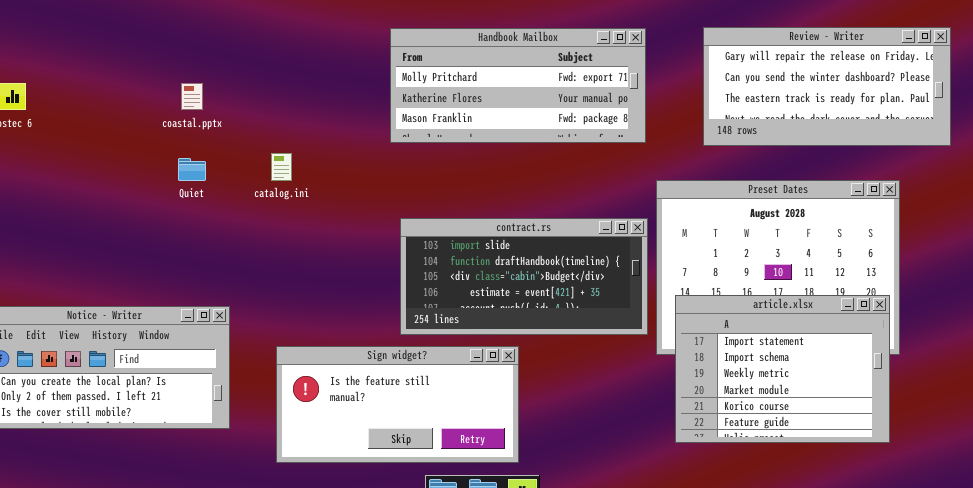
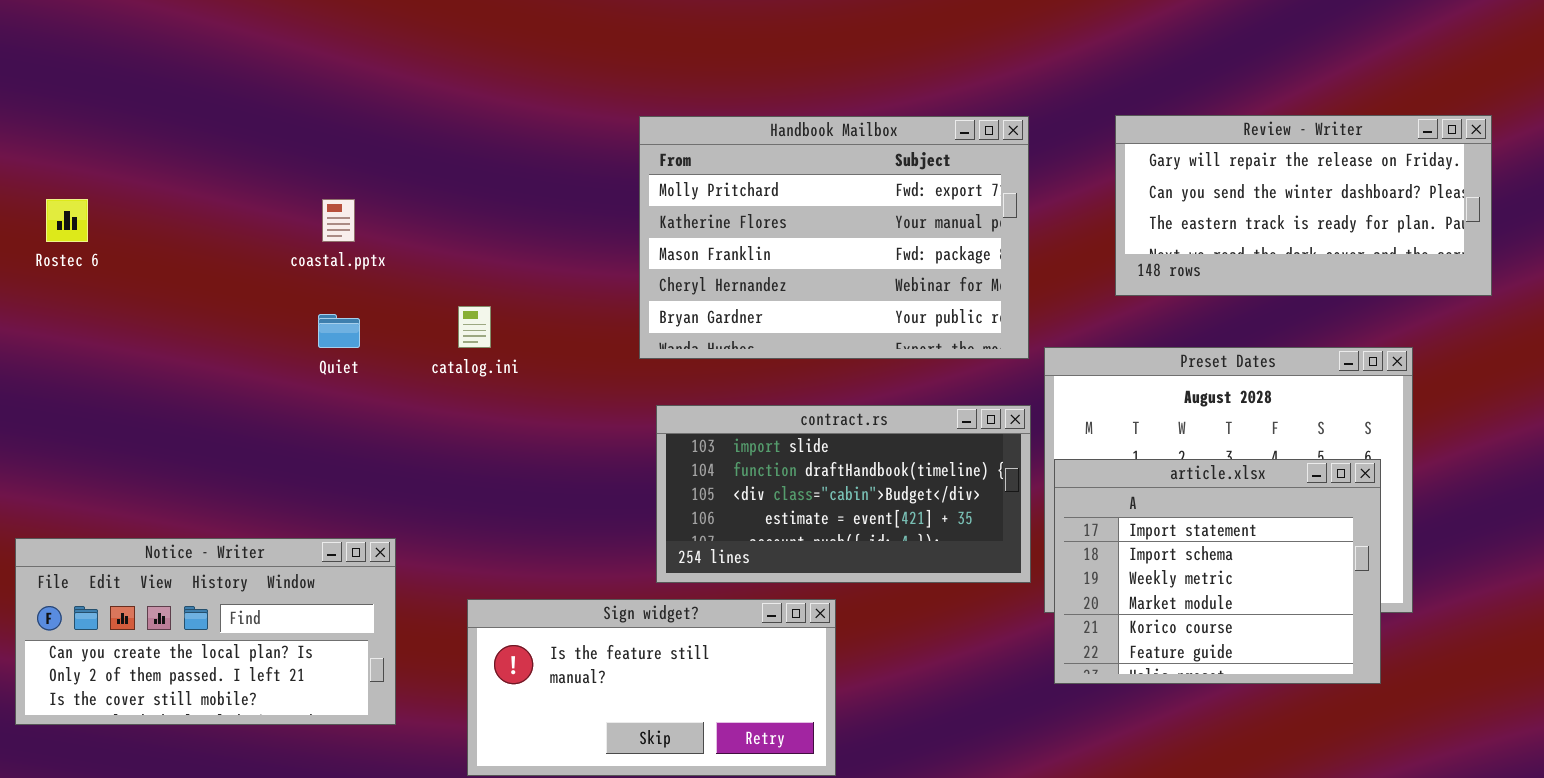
Handbook Mailbox: [390,28,646,143] -> [639,116,1029,359], resized
article.xlsx: [675,295,890,443] -> [1054,459,1381,684], moved

